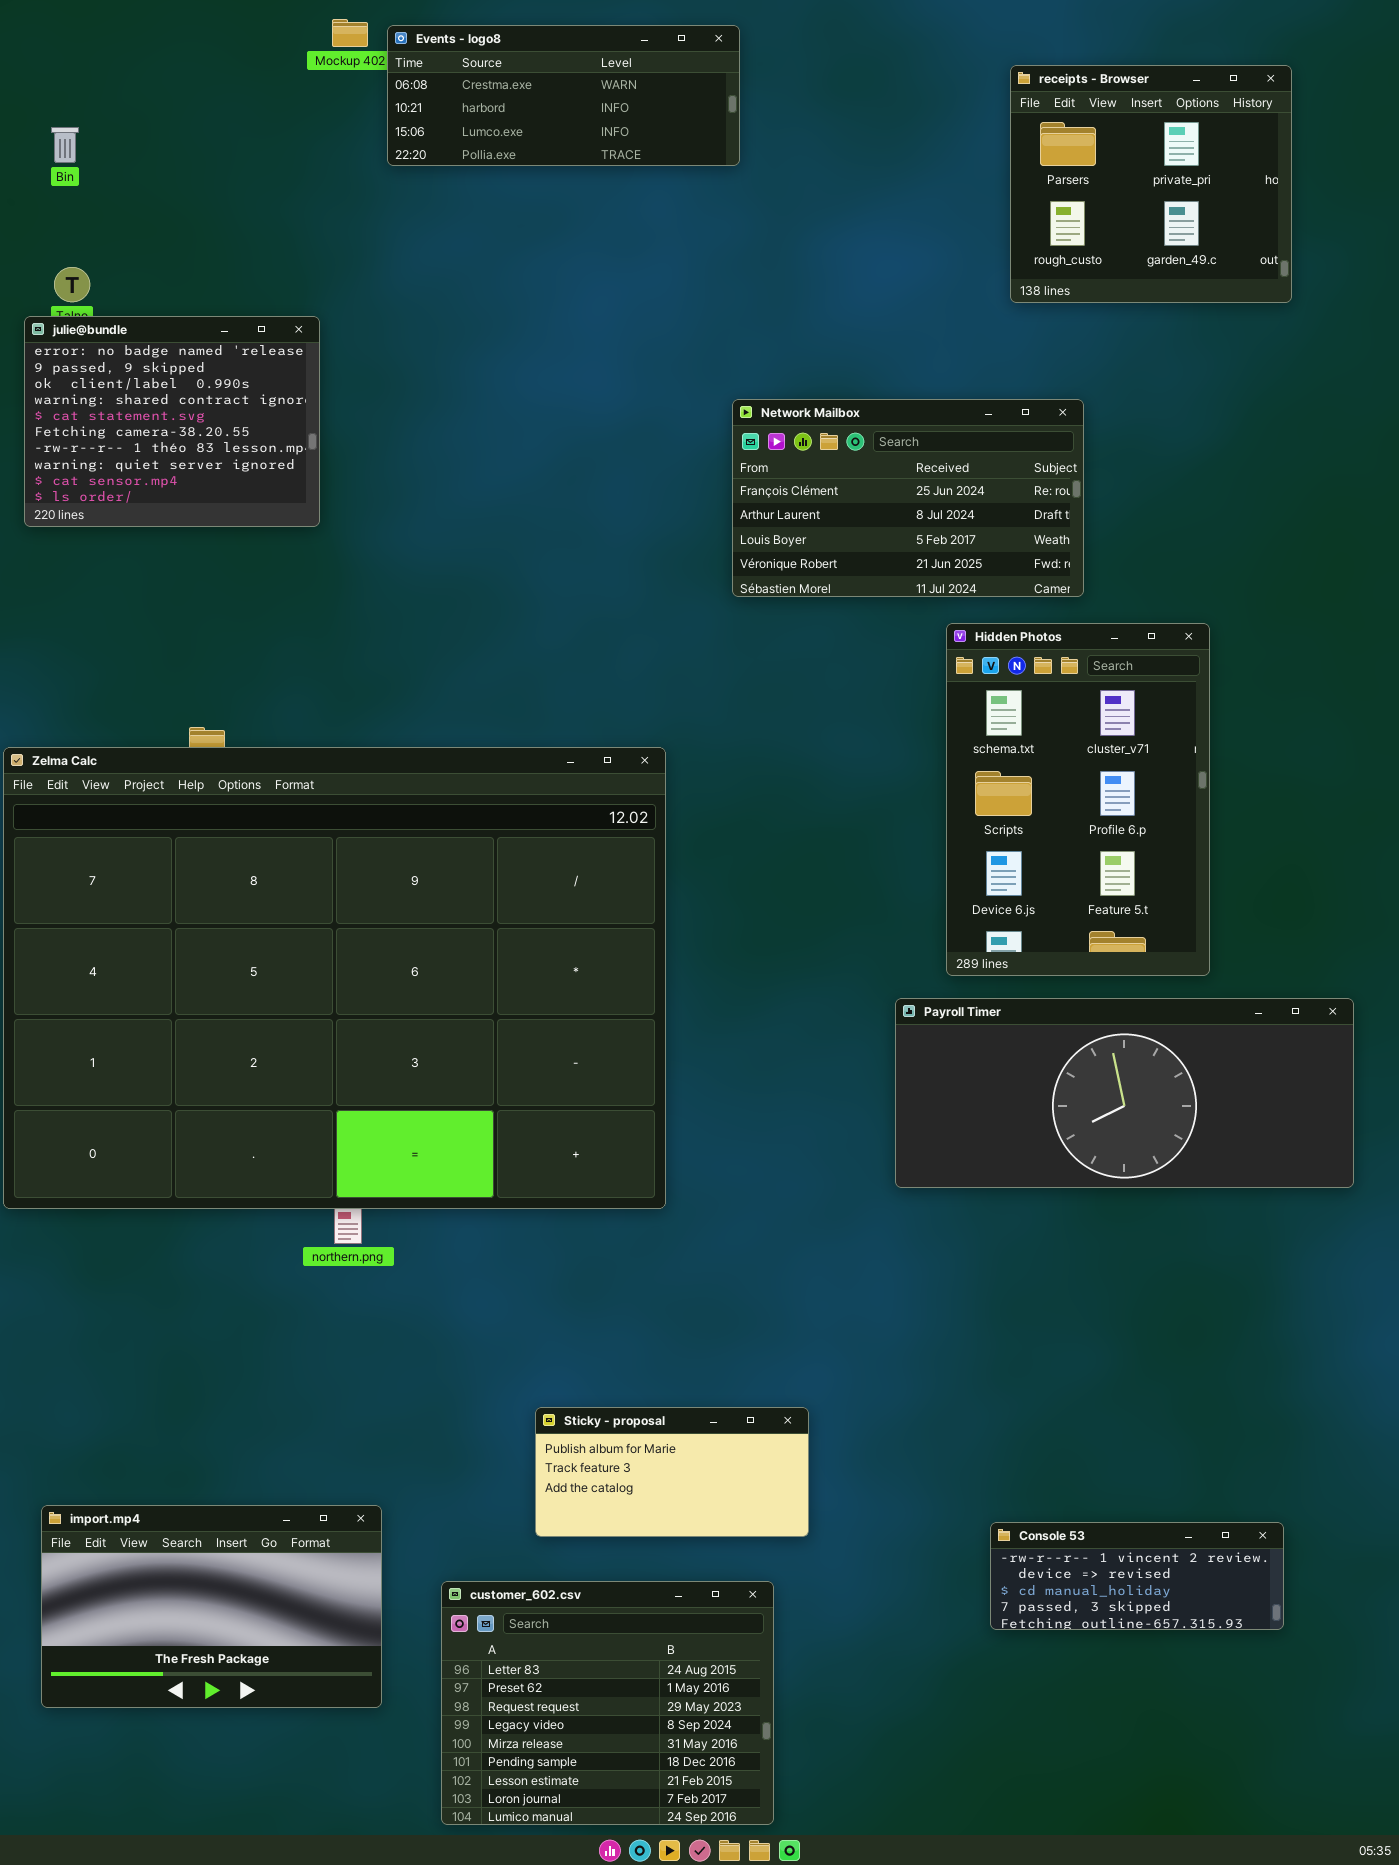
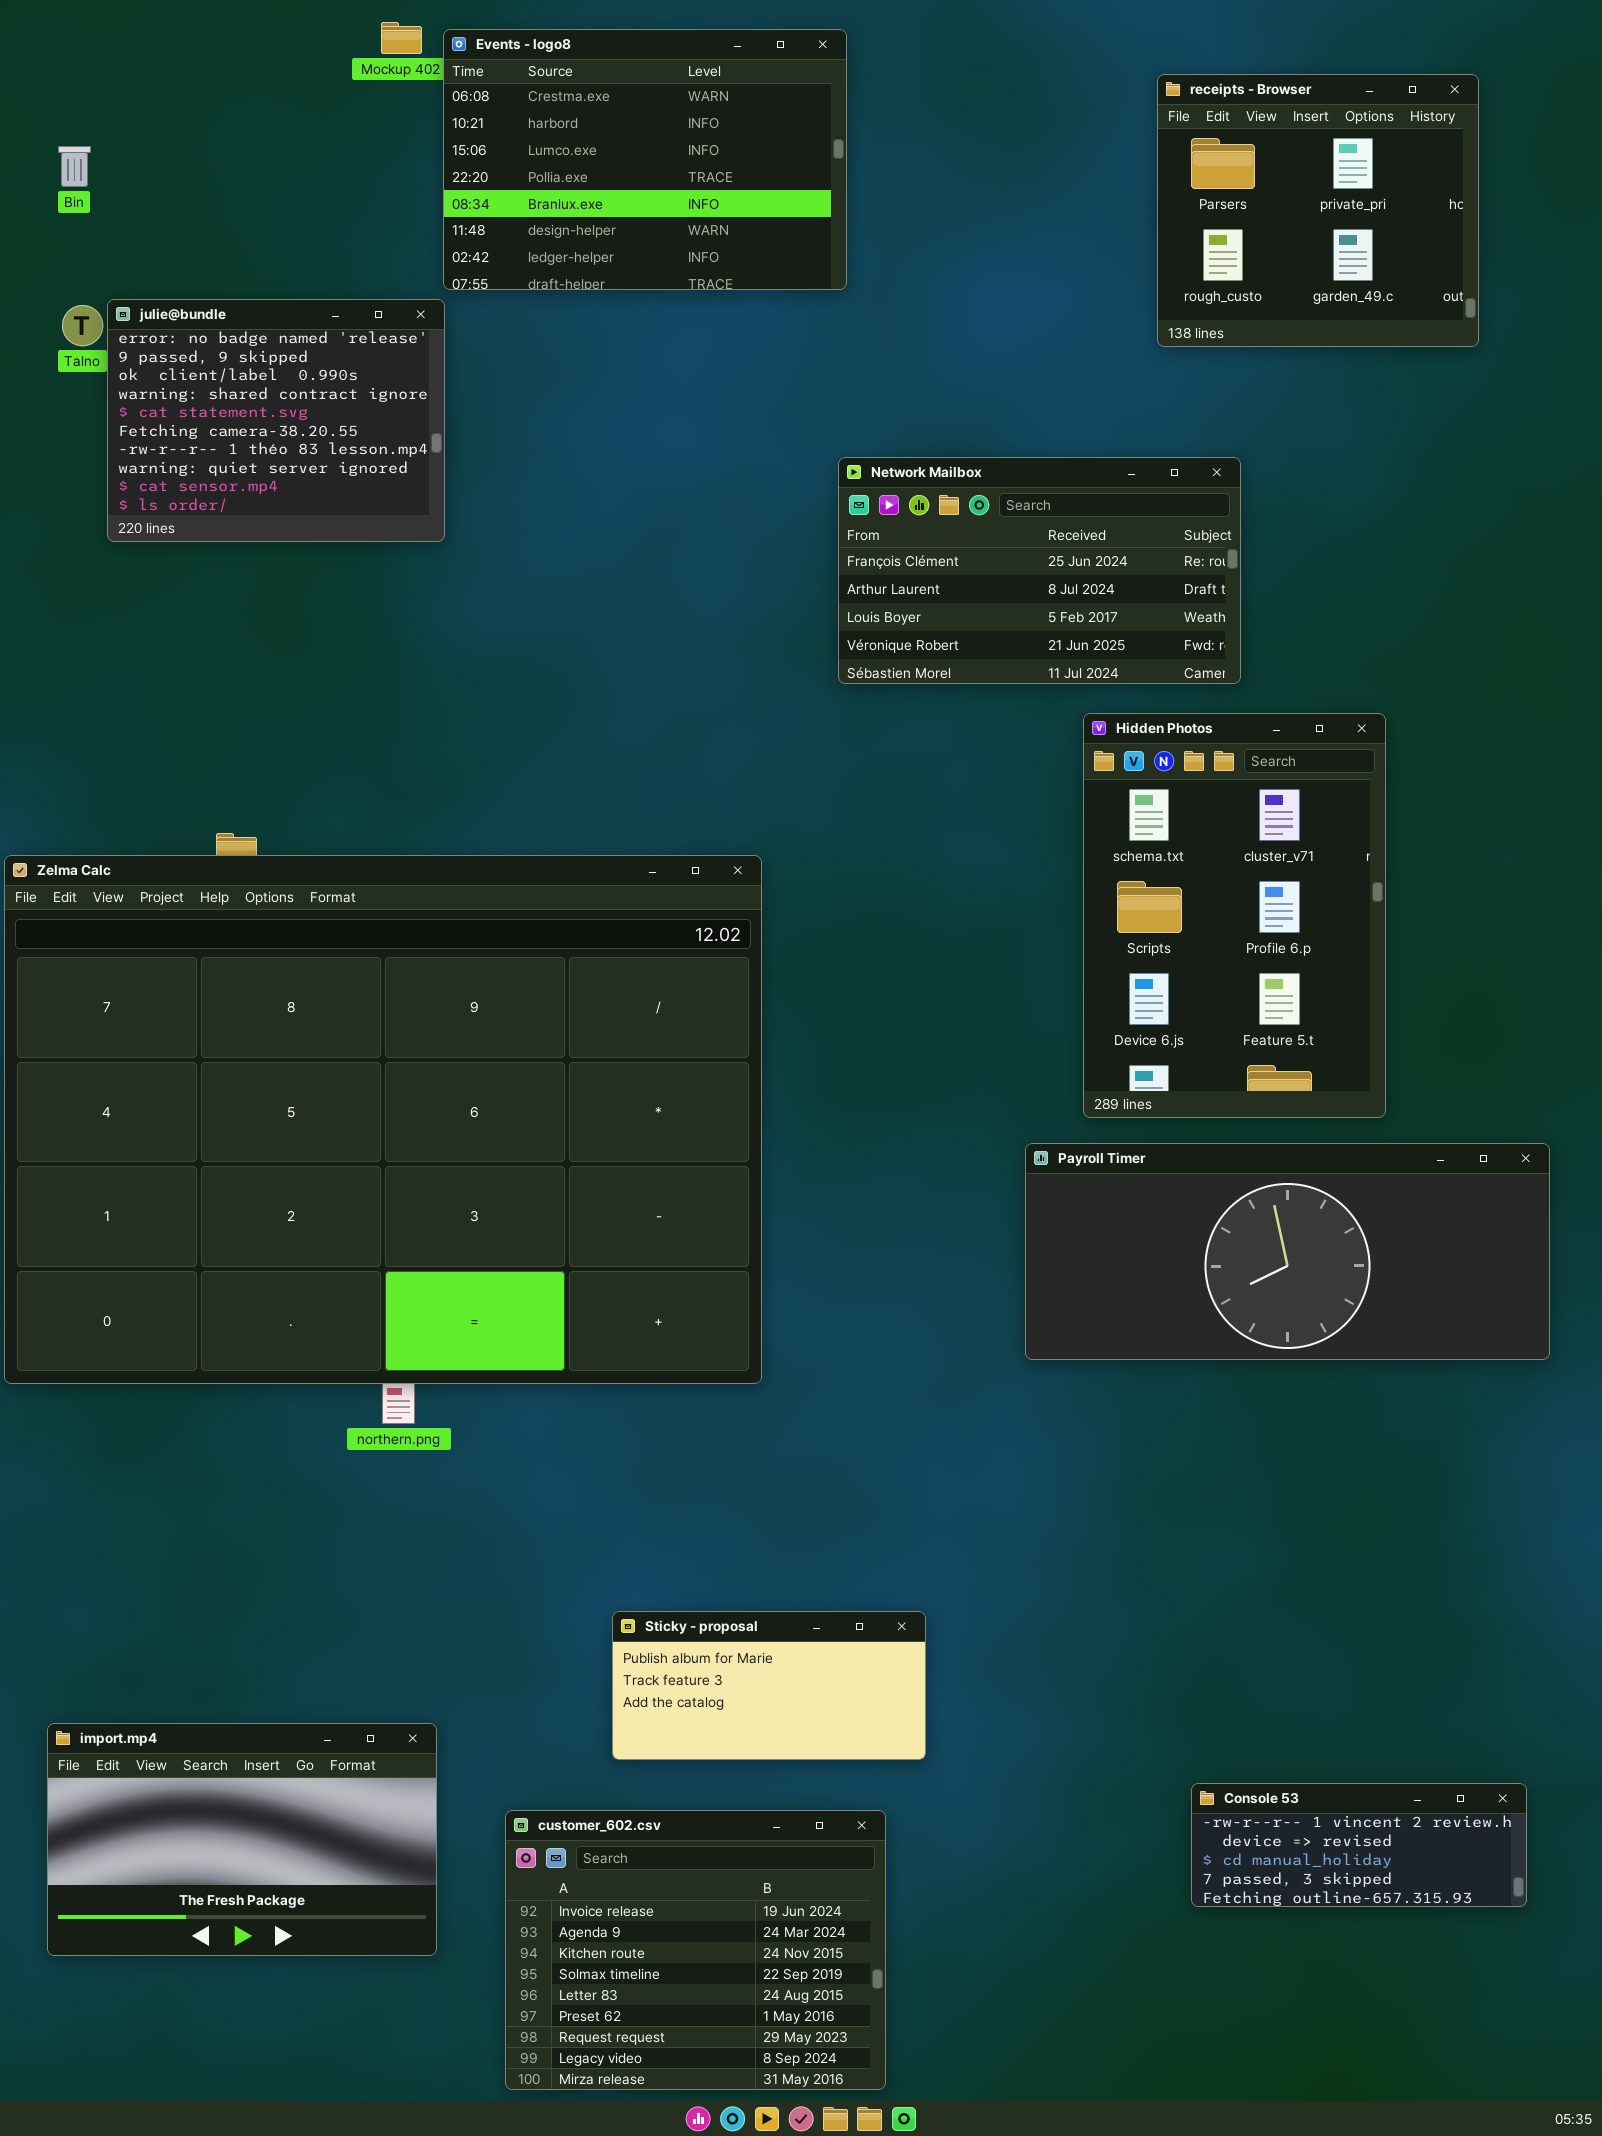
Events - logo8: [387,25,740,166] -> [443,29,847,290], resized
julie@bundle: [24,316,320,527] -> [107,299,445,542], moved
Console 53: [990,1522,1284,1630] -> [1191,1783,1527,1907], moved
customer_602.csv: [441,1581,774,1825] -> [505,1810,886,2090], scrolled up 4 rows

